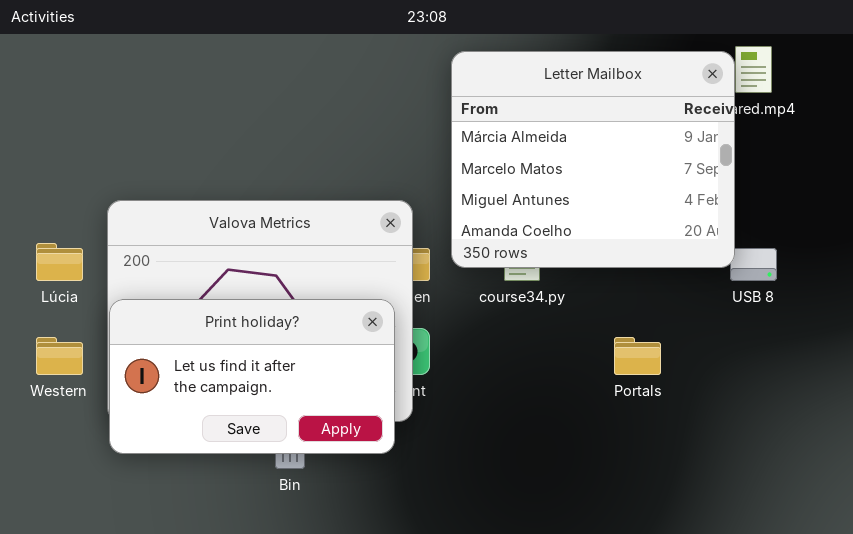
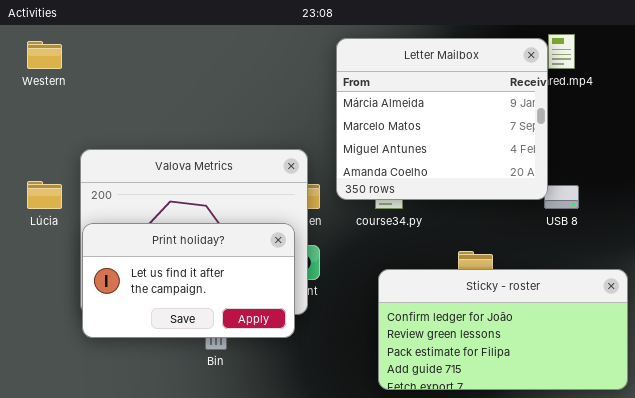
Western: [36,337,83,375] -> [27,41,62,69], moved
Sticky - roster: none -> [378,269,628,390], opened

